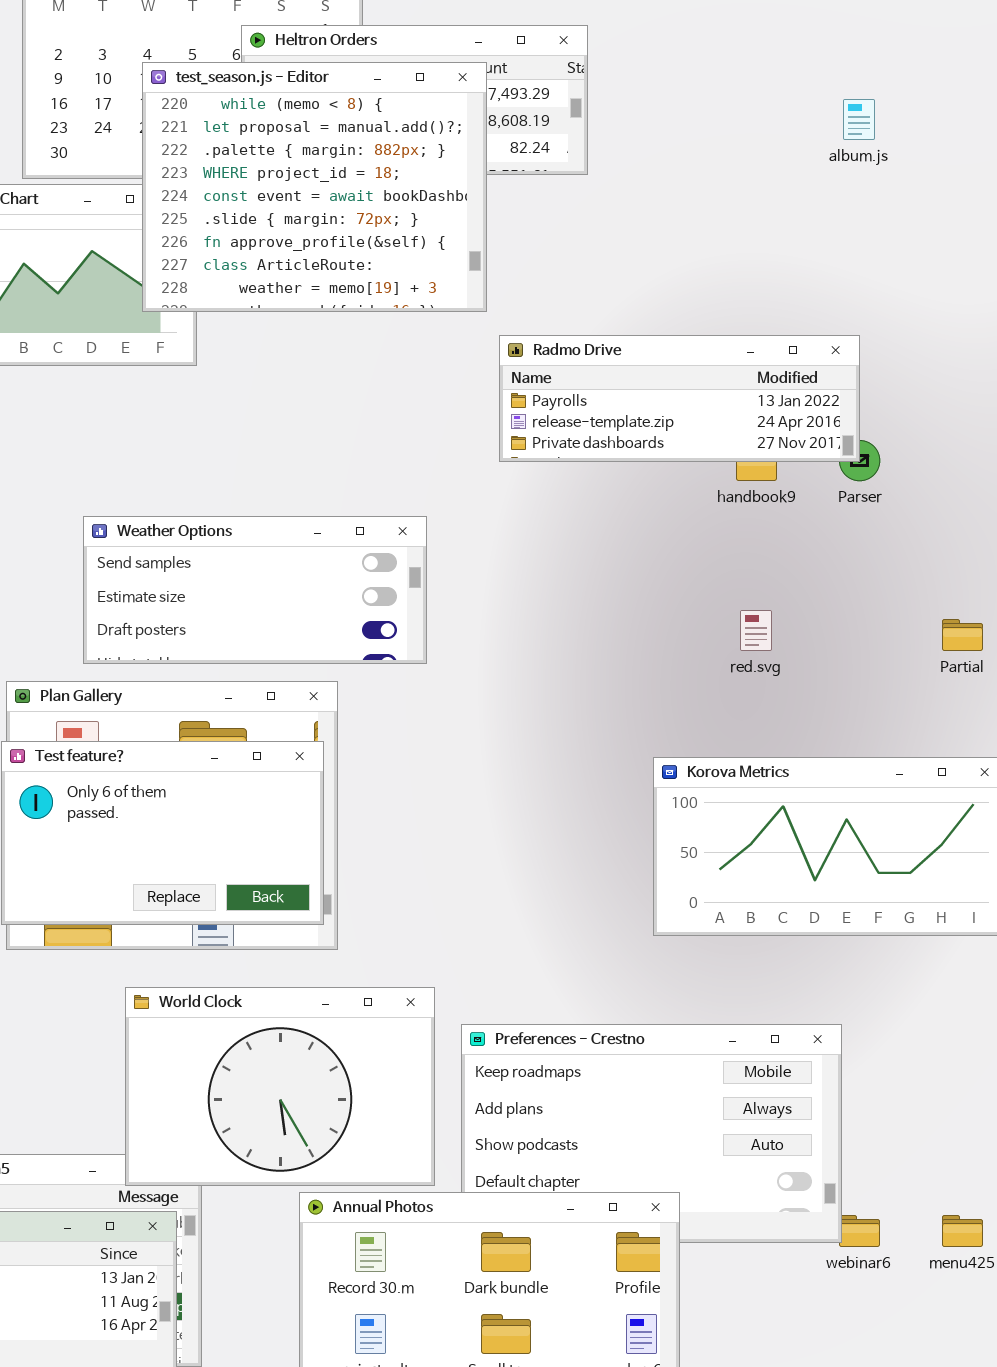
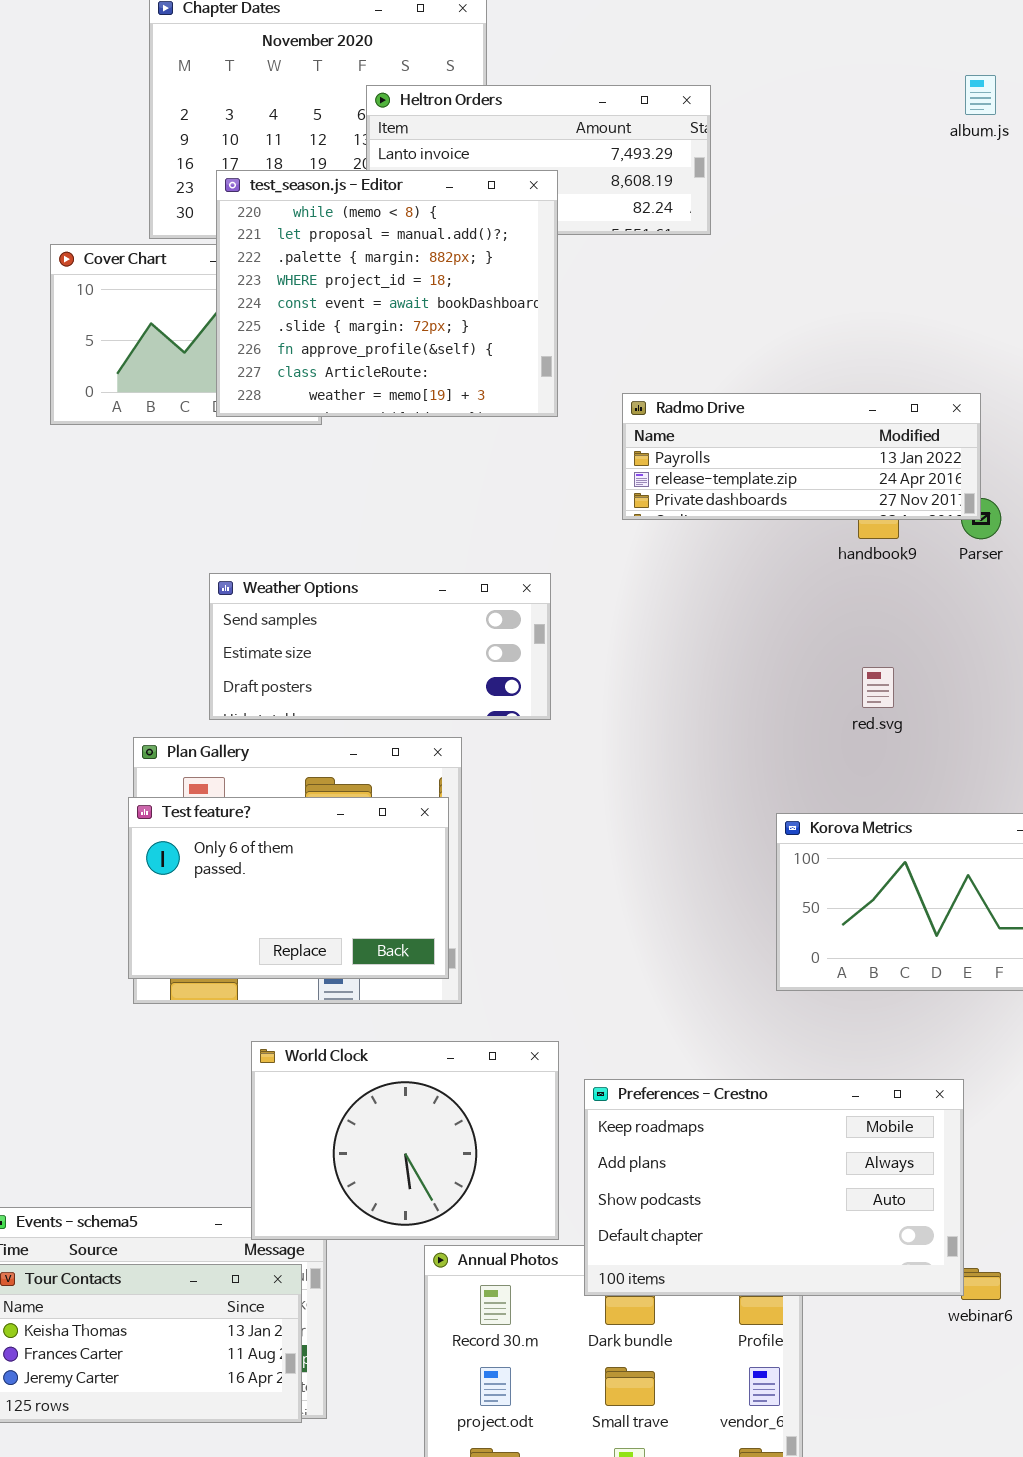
test_season.js - Editor: [142,62,487,312] -> [216,170,558,417], moved
album.js: [843,99,875,140] -> [965,75,996,115], moved
Preferences - Crestno: [461,1024,842,1243] -> [584,1079,964,1296], raised

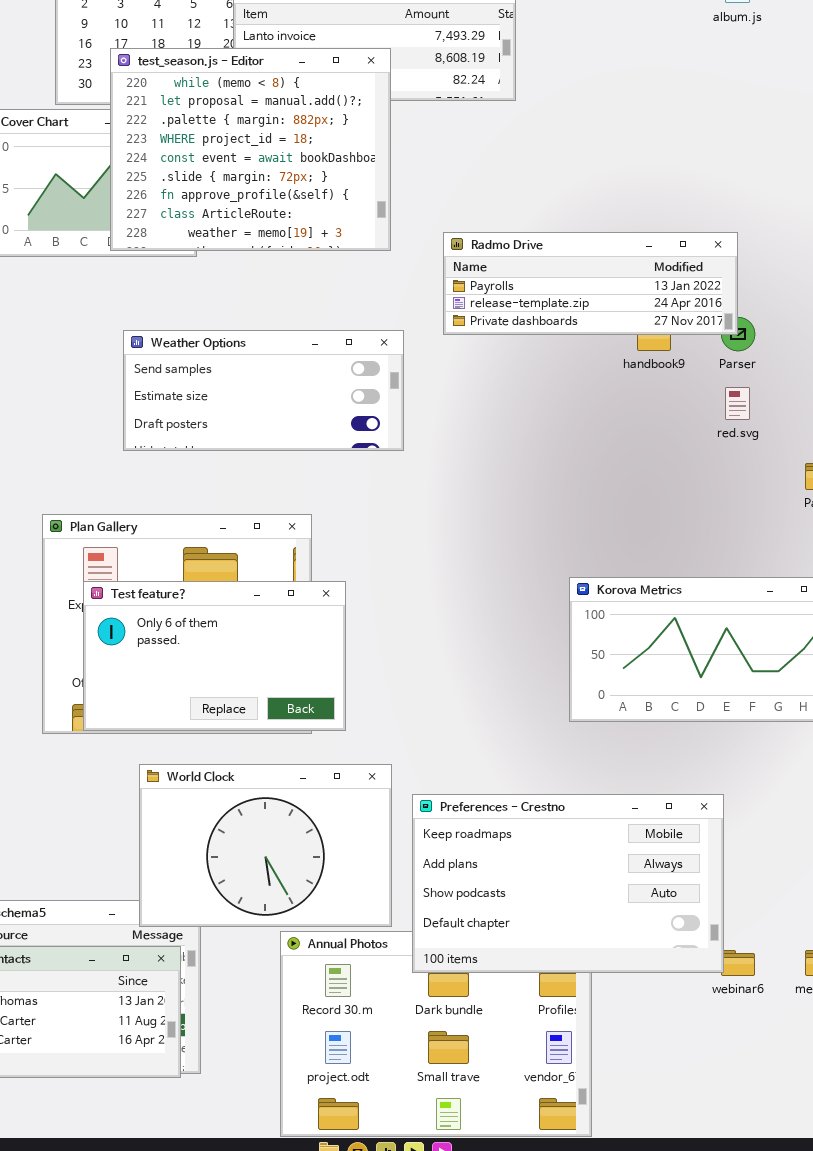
Weather Options: [209,573,551,720] -> [123,330,404,451], moved
red.svg: [862,667,894,708] -> [725,387,750,420], moved
Test feature?: [128,797,449,979] -> [83,581,346,731], moved

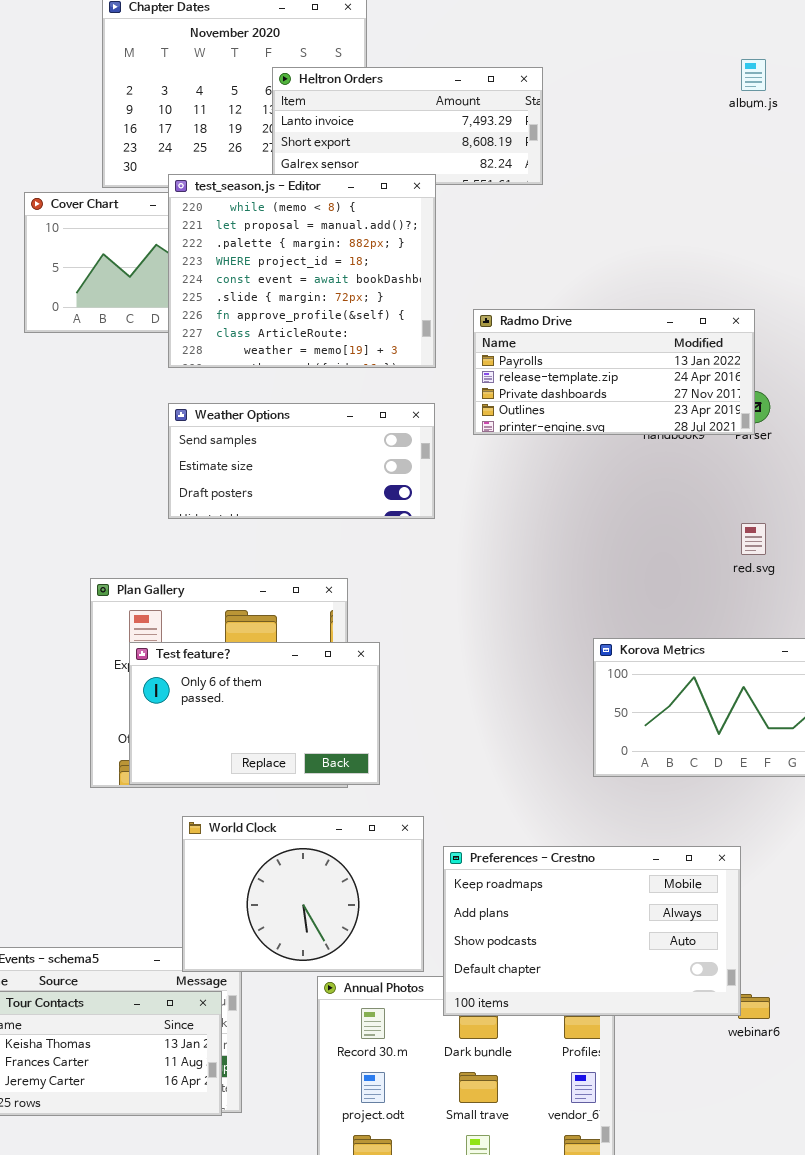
test_season.js - Editor: [110,48,391,251] -> [168,174,436,368], moved
Radmo Drive: [443,232,738,335] -> [473,309,755,435], resized
red.svg: [725,387,750,420] -> [741,523,766,555], moved

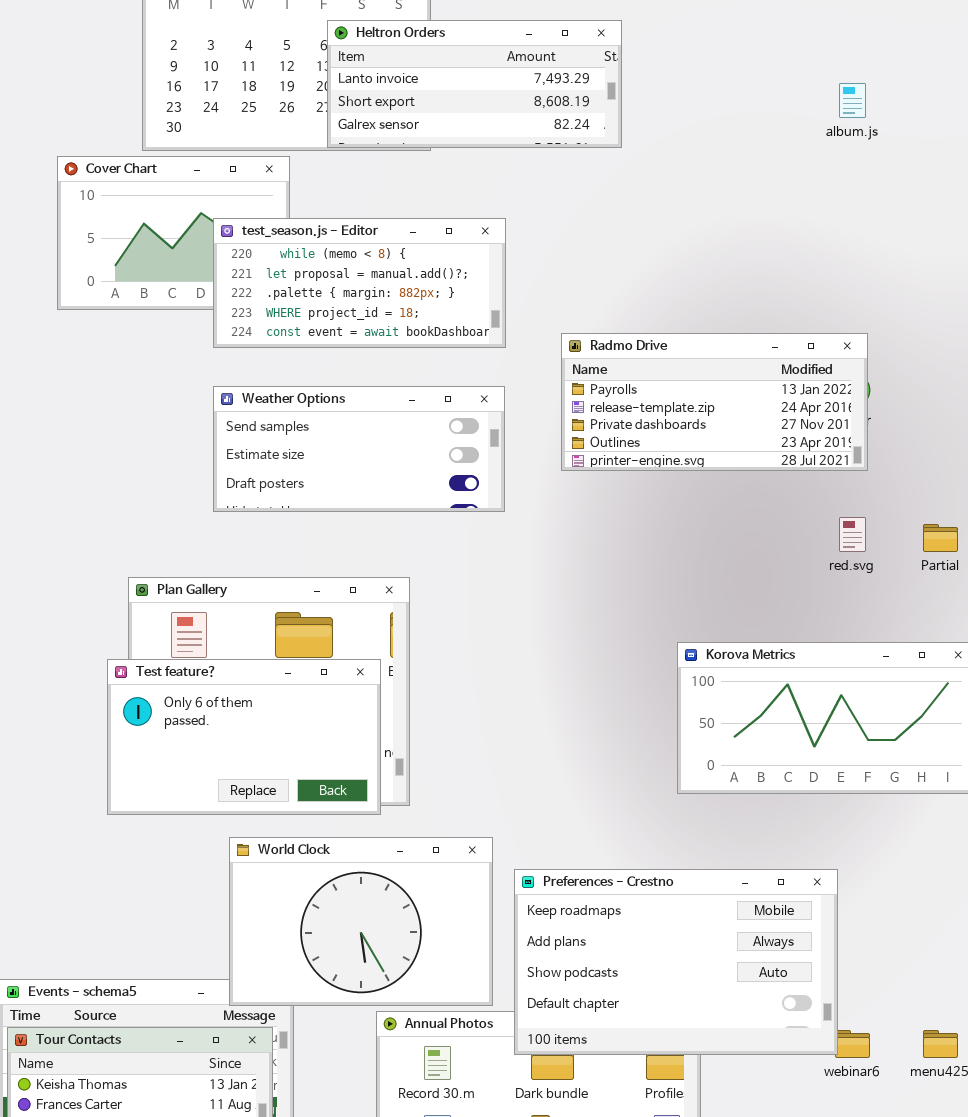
album.js: [741,59,766,91] -> [839,83,866,118], moved
test_season.js - Editor: [168,174,436,368] -> [213,218,506,348], resized
Radmo Drive: [473,309,755,435] -> [561,333,868,471], moved
Test feature?: [129,642,380,785] -> [107,659,381,815], moved

